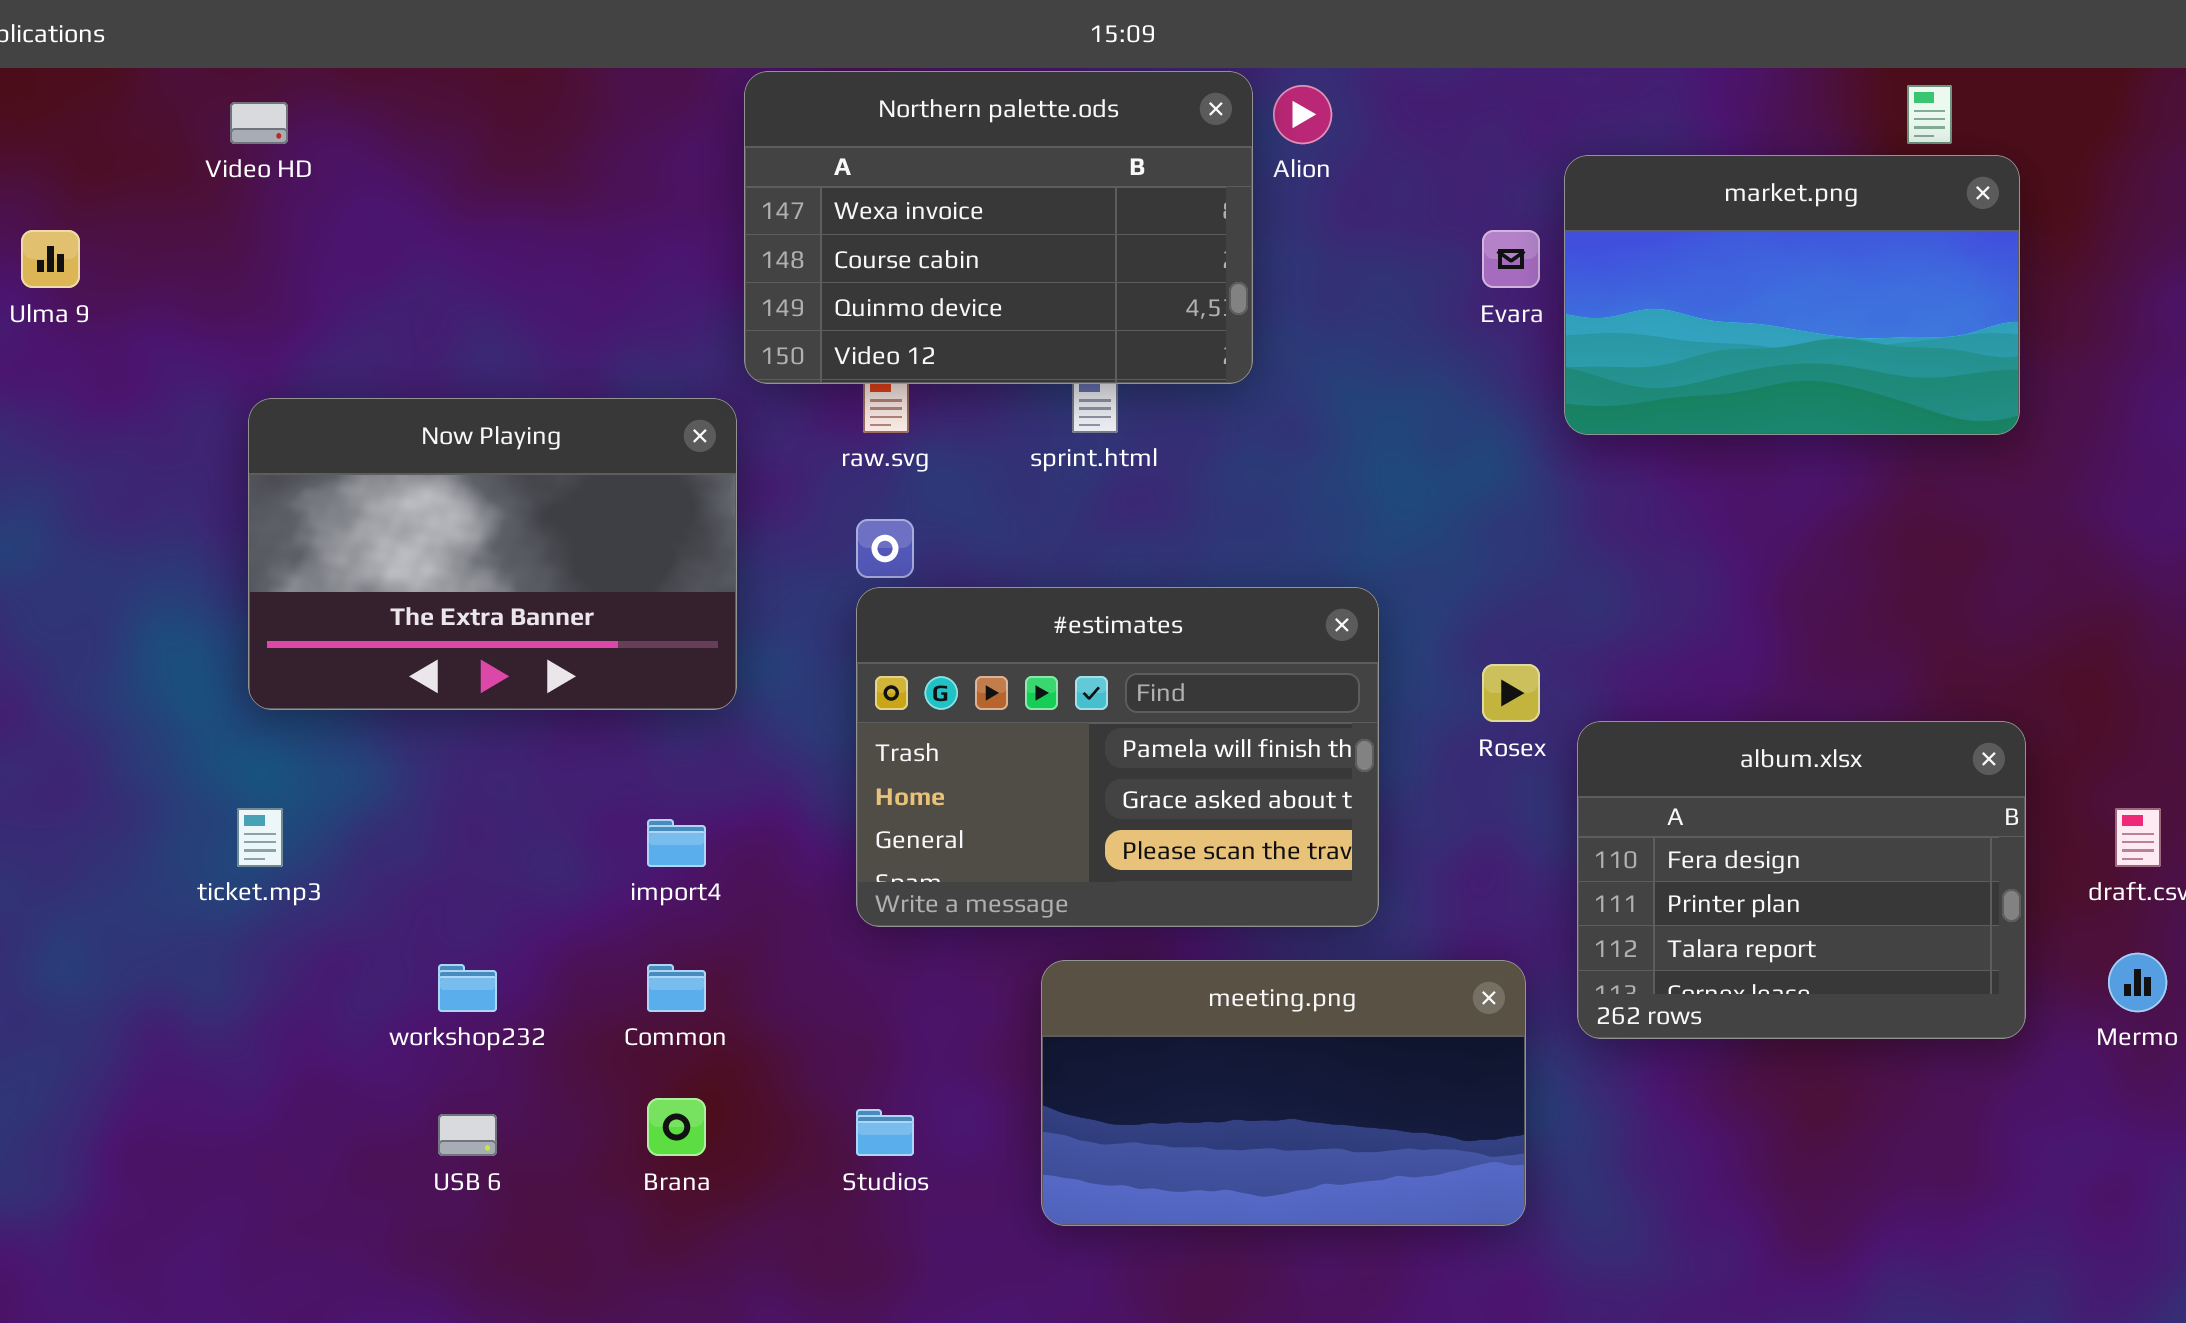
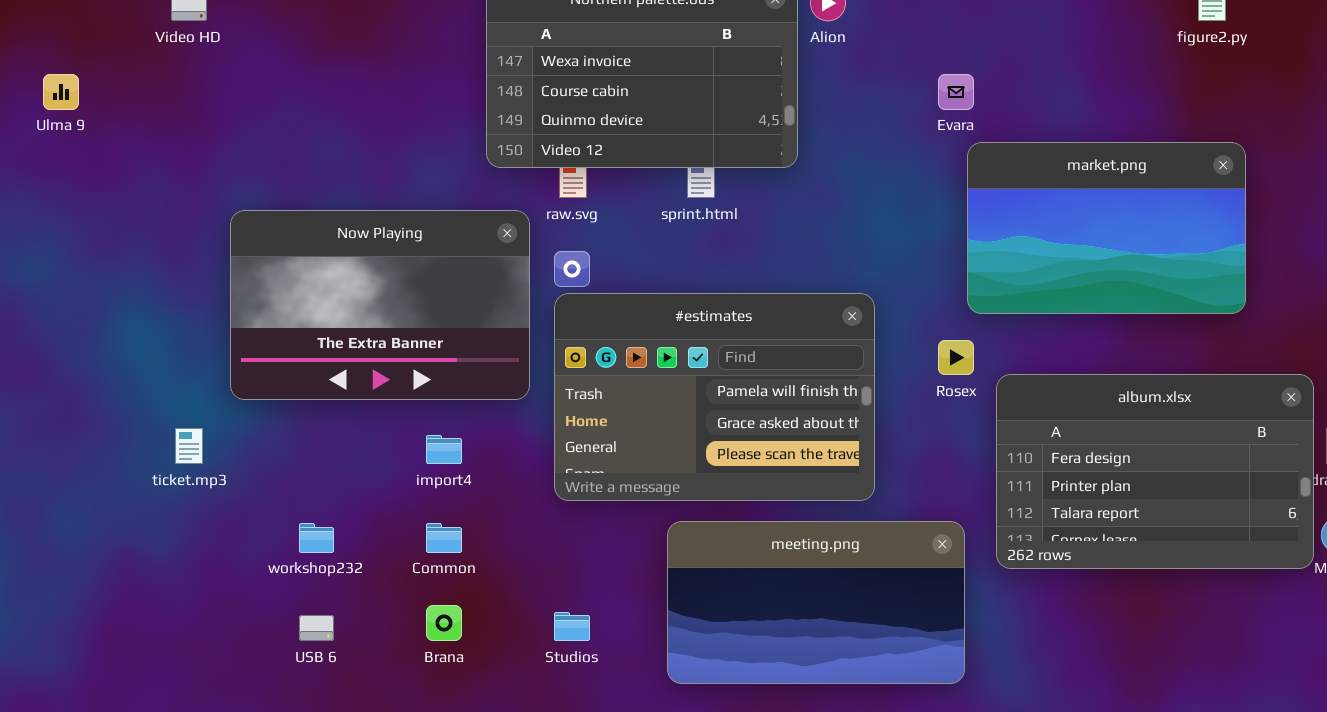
market.png: [1564,155,2020,435] -> [967,142,1246,314], moved
Now Playing: [248,398,737,710] -> [230,210,530,400], moved
album.xlsx: [1577,721,2026,1039] -> [996,374,1314,569], resized

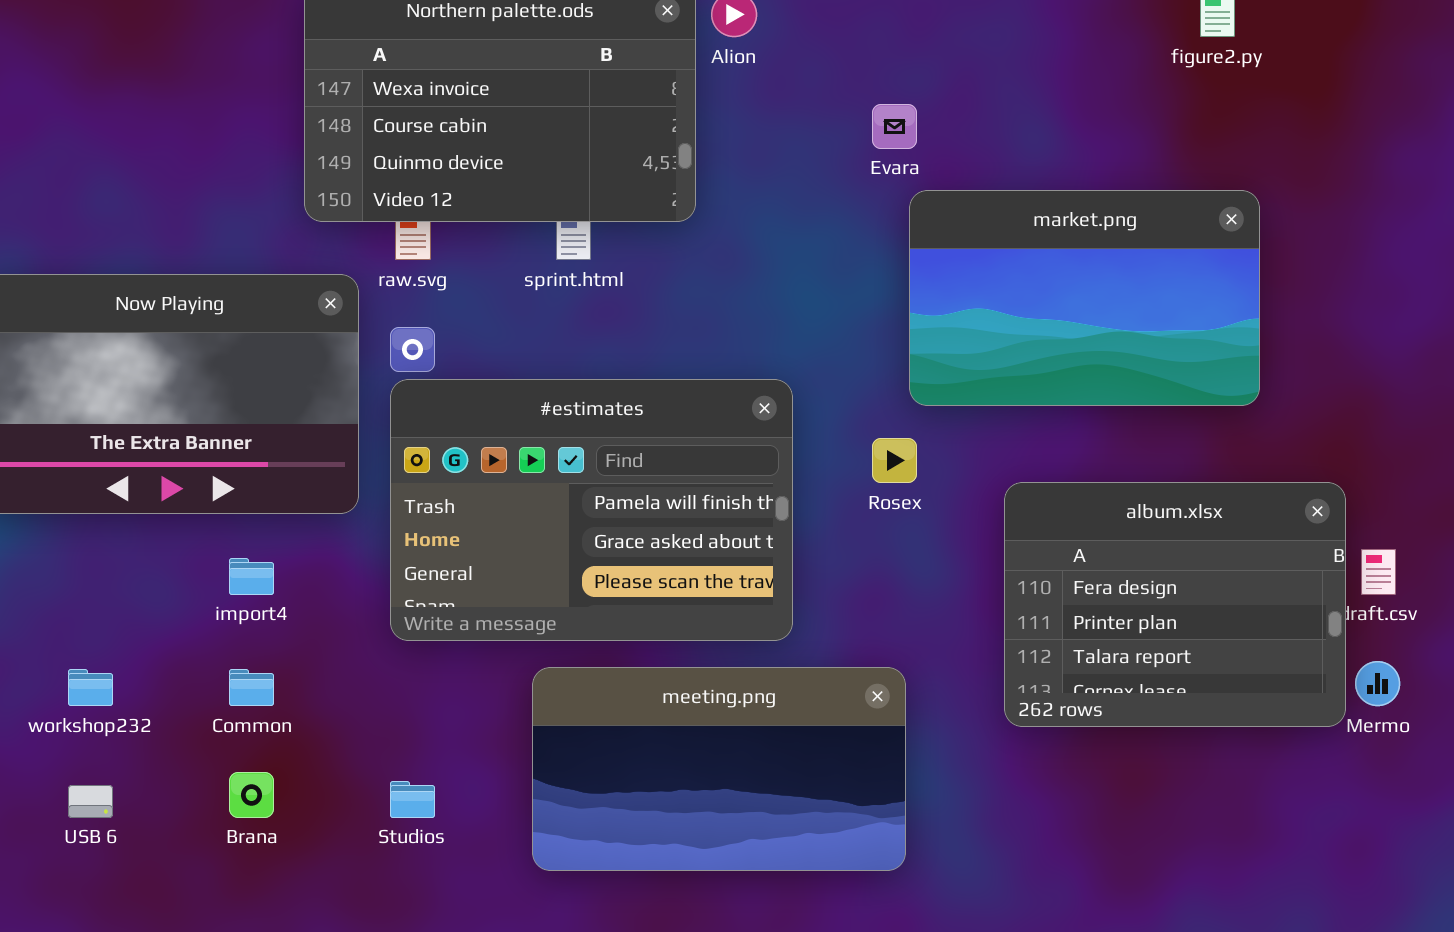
album.xlsx: [996,374,1314,569] -> [1004,482,1346,727], resized

